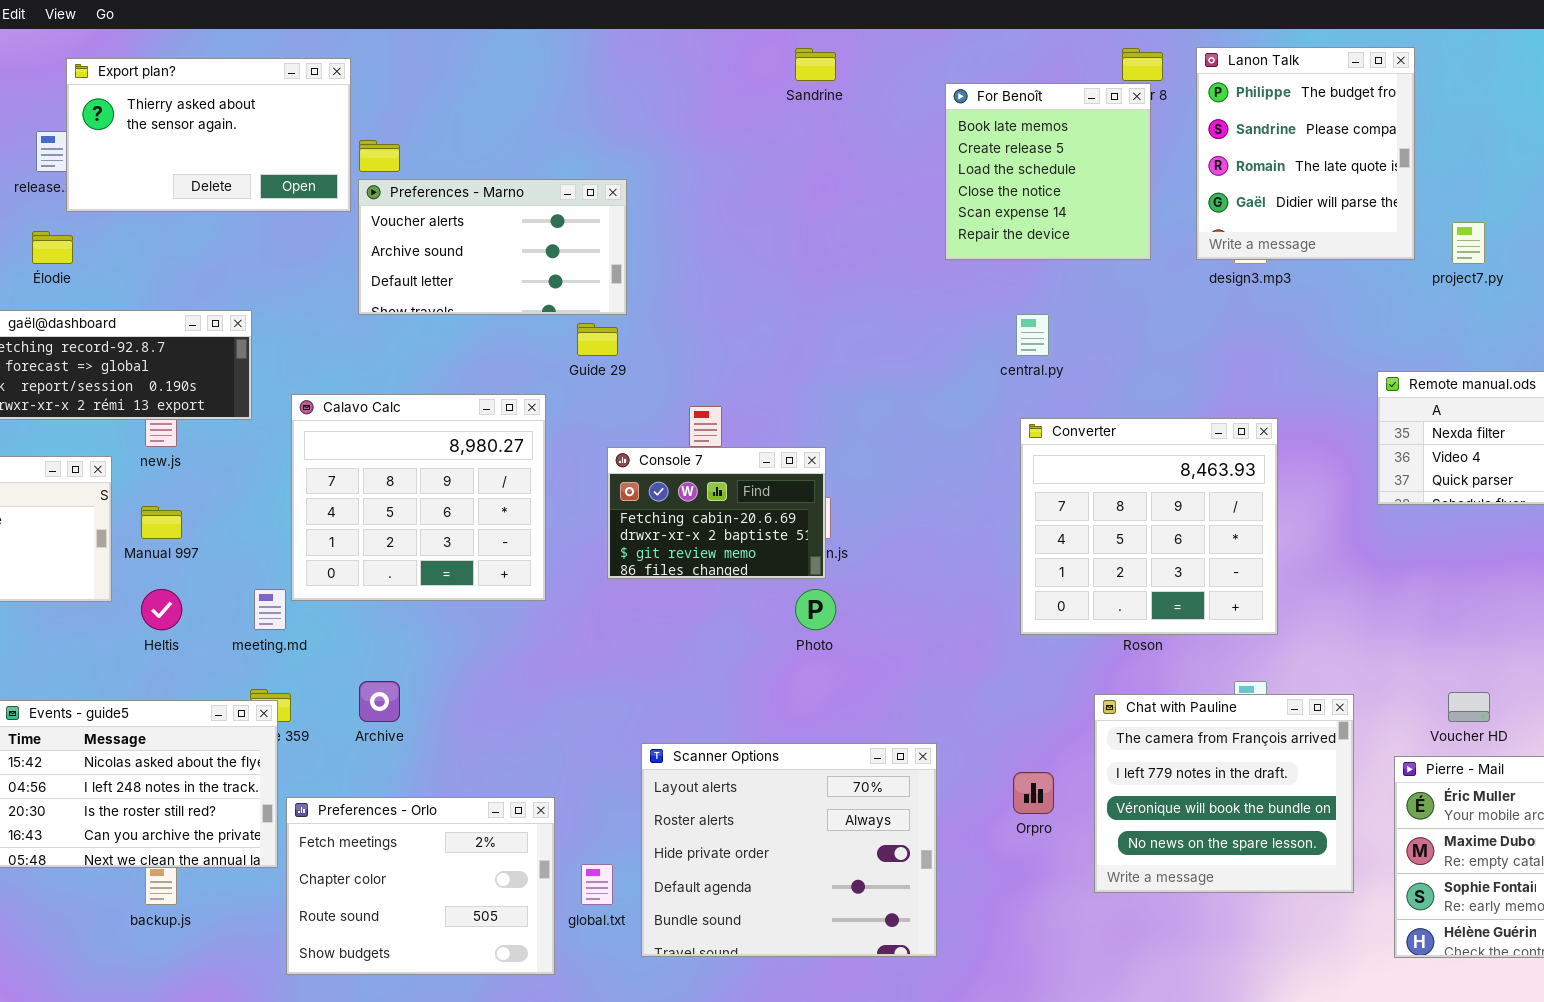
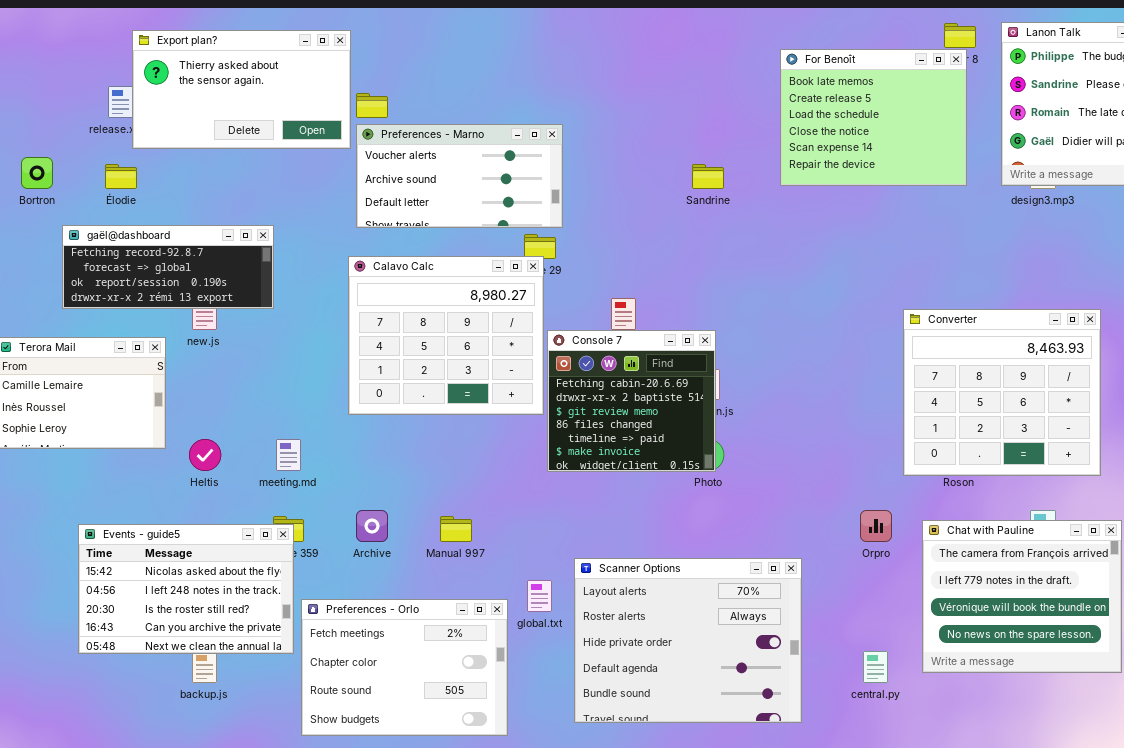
Sandrine: [795,48,836,81] -> [692,164,724,189], moved
For Benoît: [945,83,1151,260] -> [780,49,967,186], resized
central.py: [1016,314,1049,356] -> [863,651,888,683], moved
Calavo Calc: [291,394,546,601] -> [348,256,544,415], moved
Converter: [1020,418,1278,635] -> [903,309,1101,476], moved
Console 7: [607,447,826,579] -> [547,330,716,472], resized
Manual 997: [141,506,182,539] -> [440,516,472,542], moved
Orpro: [1013,772,1054,814] -> [860,510,892,542], moved
global.txt: [581,864,613,905] -> [527,580,552,612], moved

